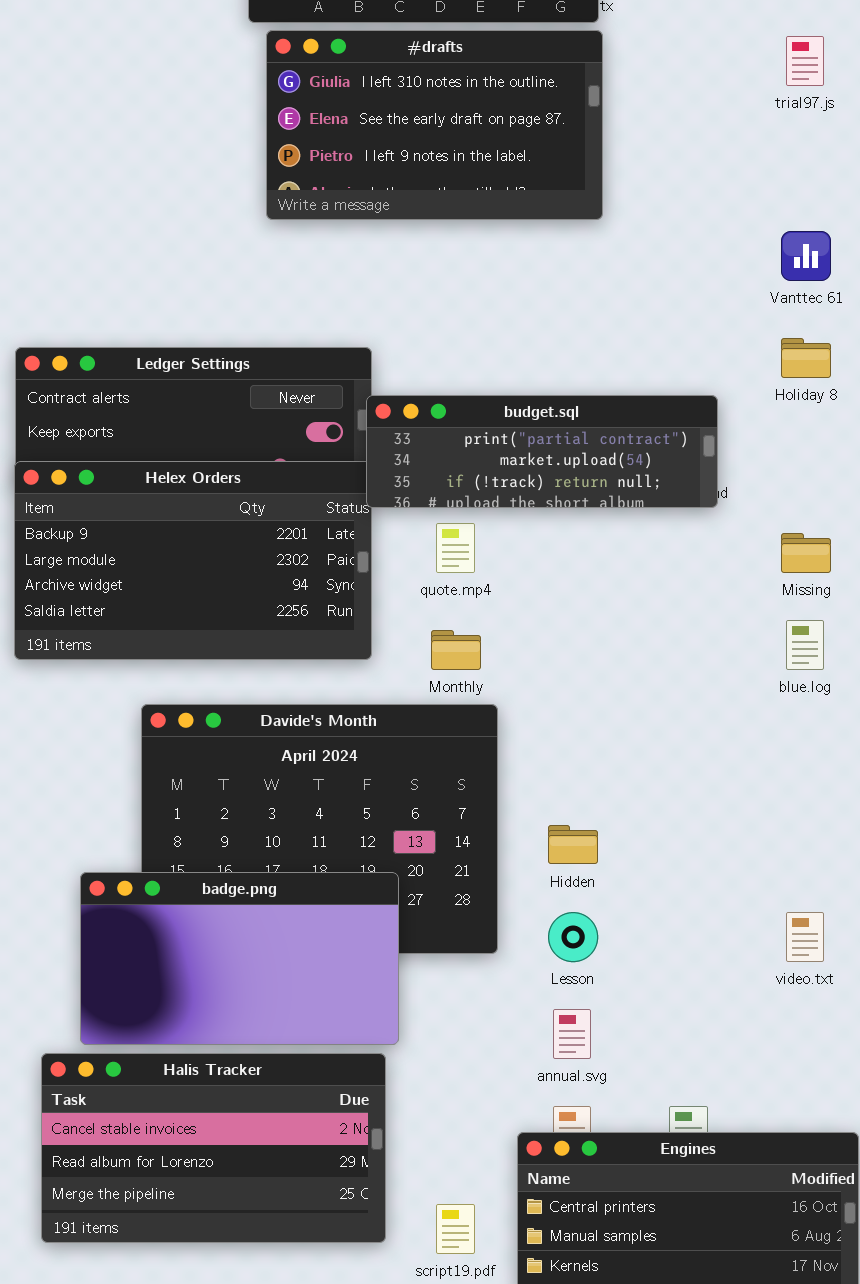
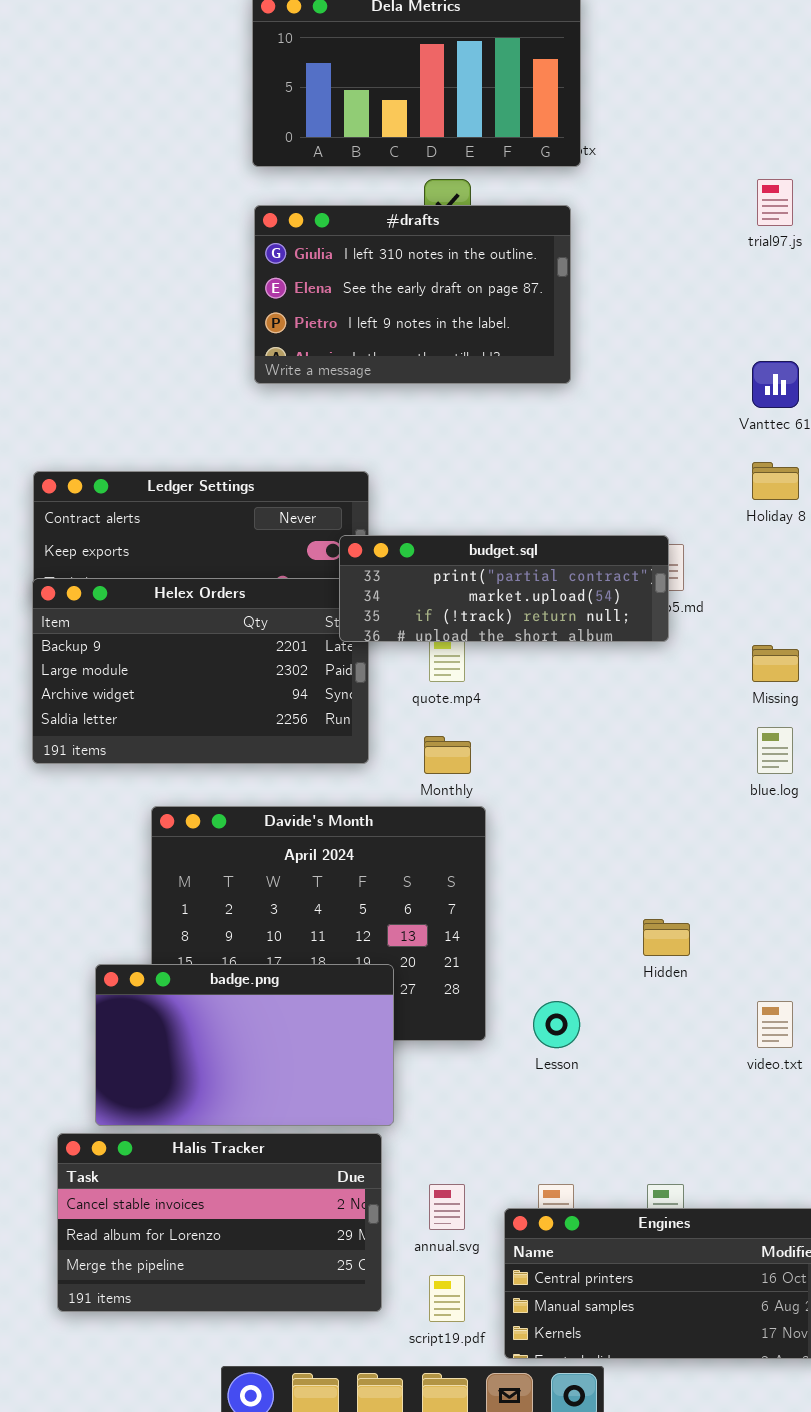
#drafts: [266,30,603,220] -> [254,205,571,384], moved
budget.sql: [366,395,718,508] -> [339,535,669,642], moved
Hidden: [548,825,598,864] -> [643,919,690,956], moved
annual.svg: [553,1009,591,1059] -> [429,1184,465,1230], moved

